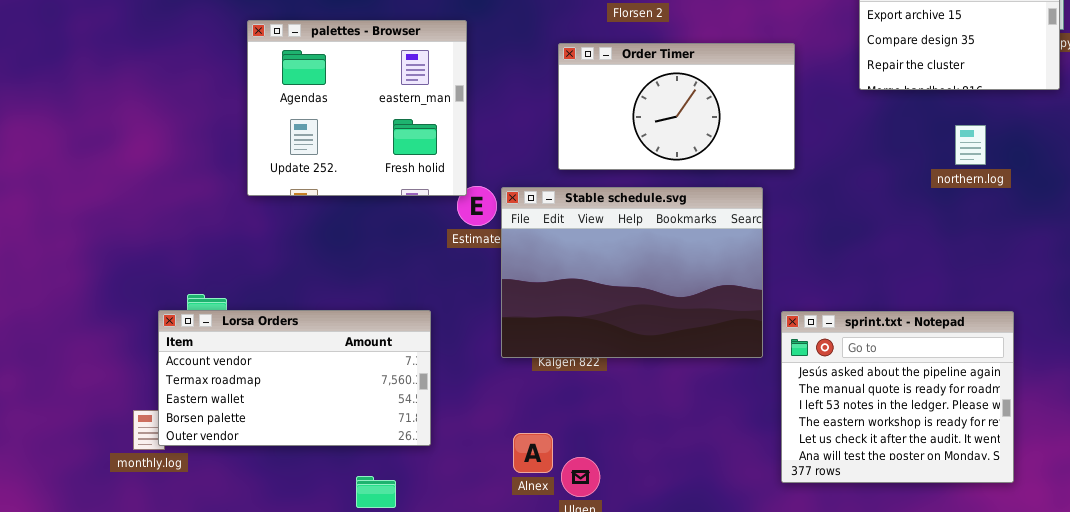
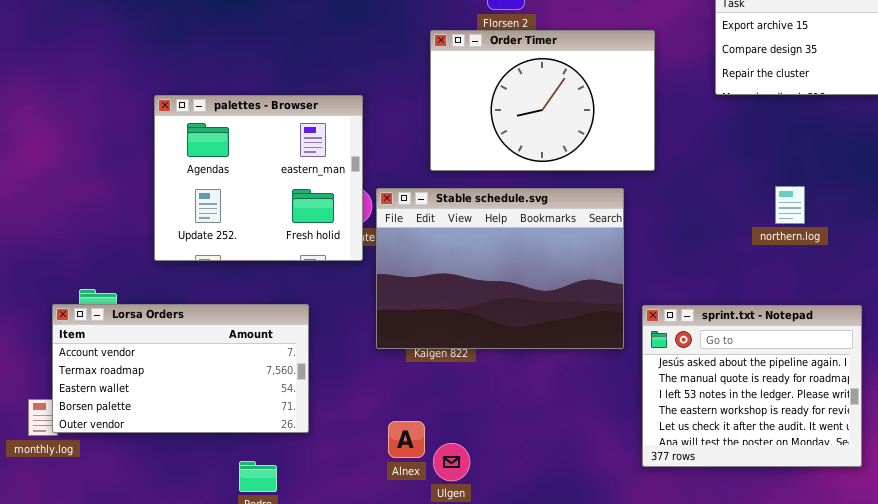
palettes - Browser: [247,20,467,196] -> [154,95,363,261], moved
Order Timer: [558,43,795,170] -> [430,30,655,171], resized
northern.log: [955,125,986,165] -> [775,186,805,224], moved

